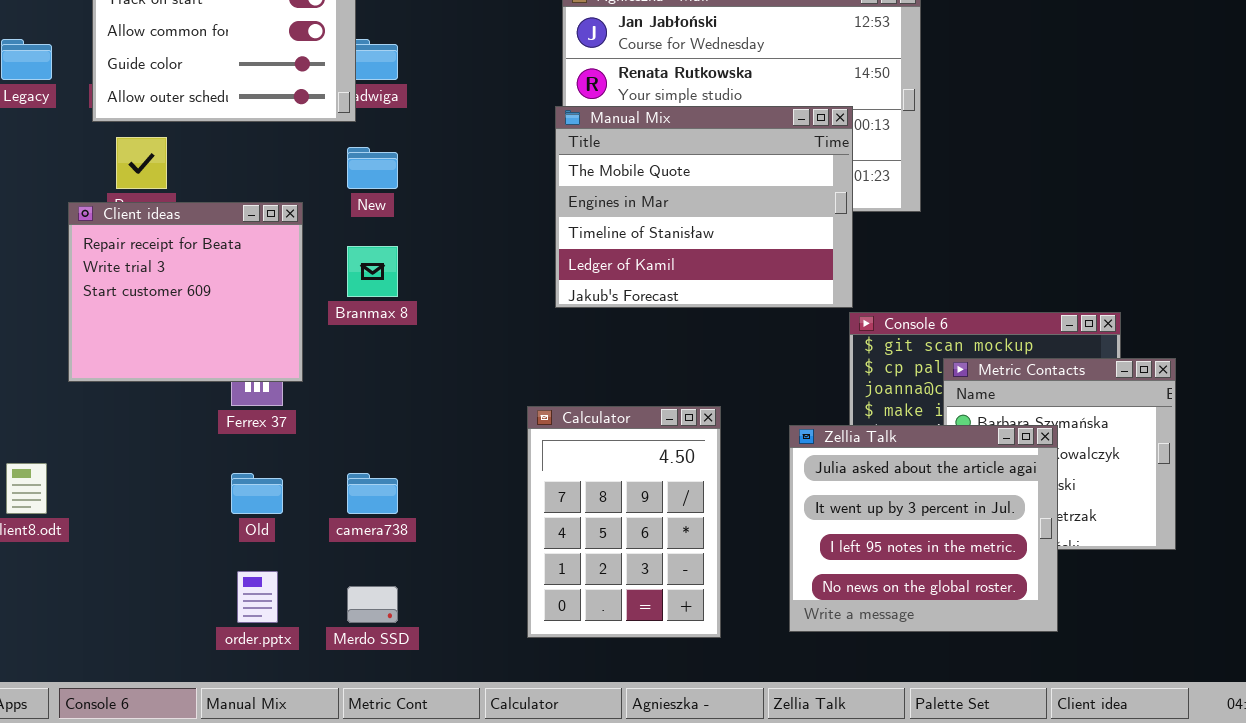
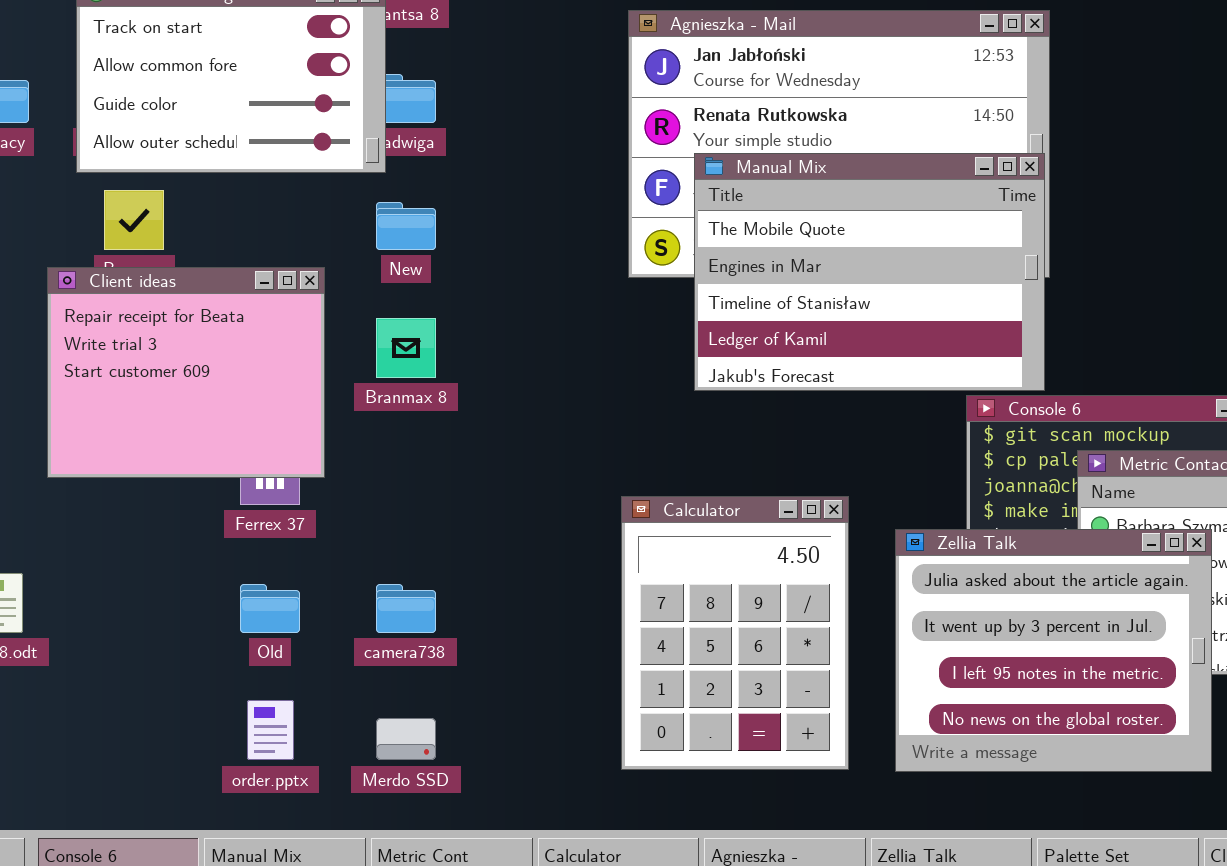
Manual Mix: [555,106,853,308] -> [694,153,1045,391], moved
Calculator: [527,406,721,638] -> [621,496,849,770], moved

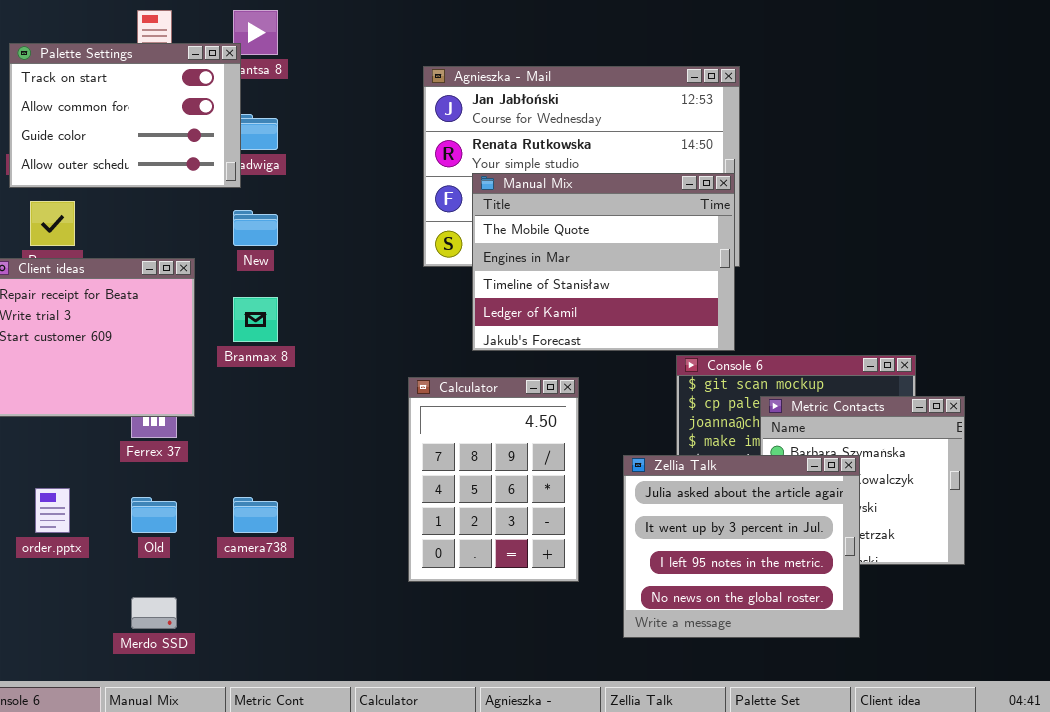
Calculator: [621,496,849,770] -> [408,377,579,582], moved
order.pptx: [247,700,294,760] -> [35,488,70,533], moved
Merdo SSD: [376,718,436,760] -> [131,597,177,629], moved

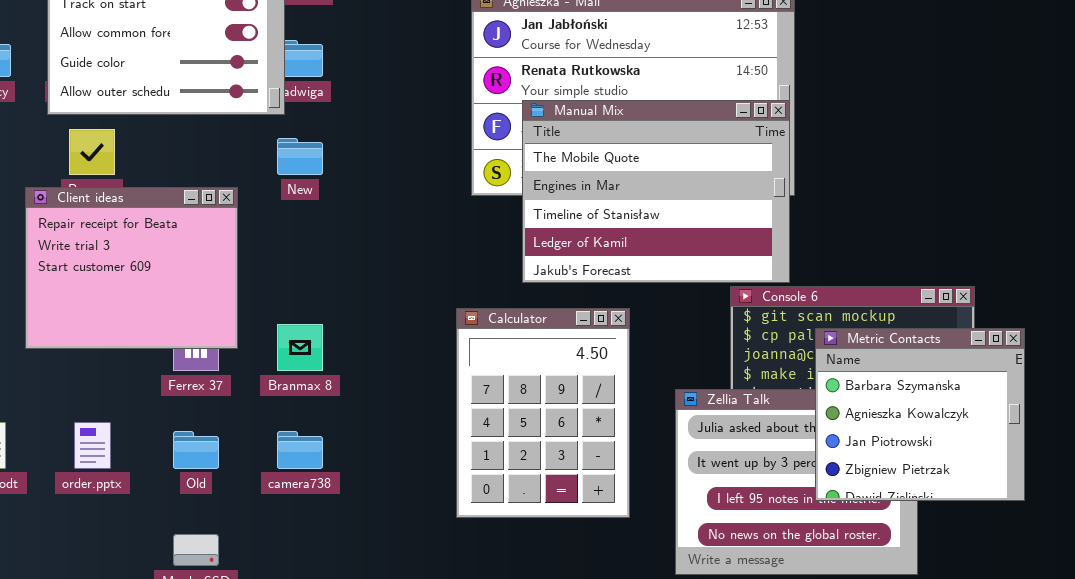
Branmax 8: [233,297,278,342] -> [277,324,323,371], moved
Metric Contacts: [760,396,965,565] -> [815,328,1025,501], raised

